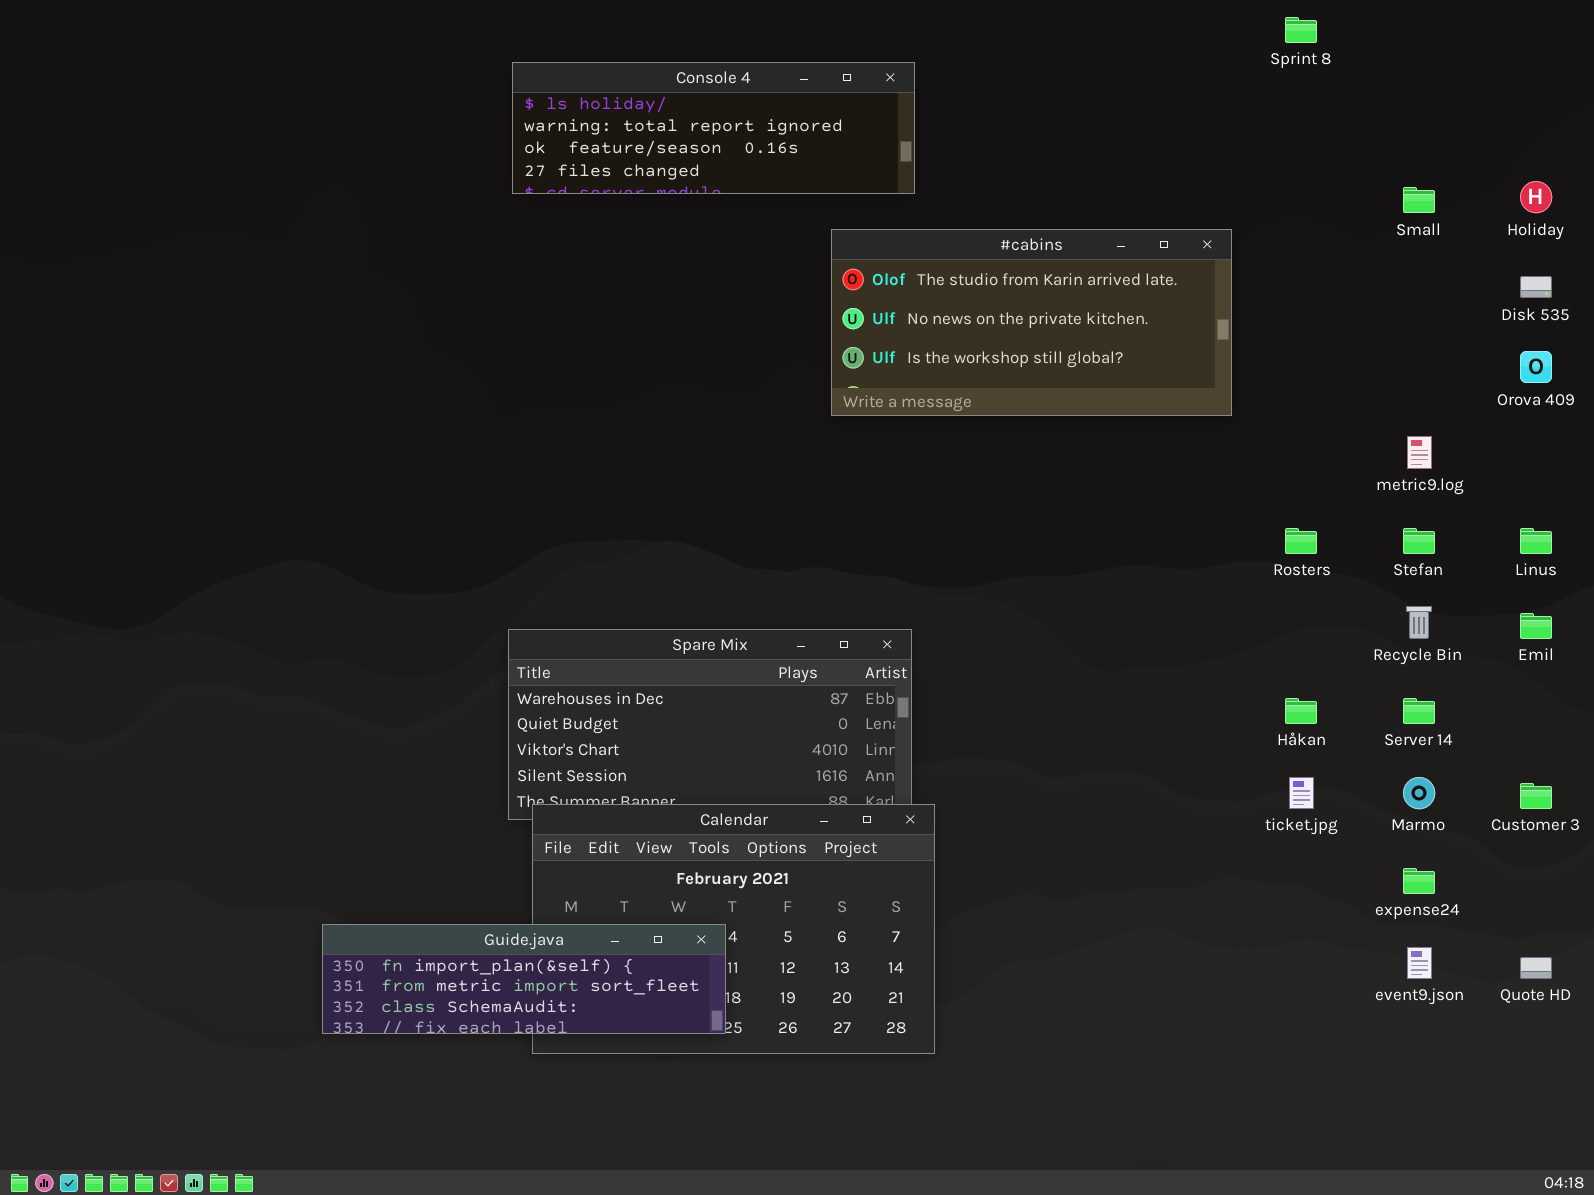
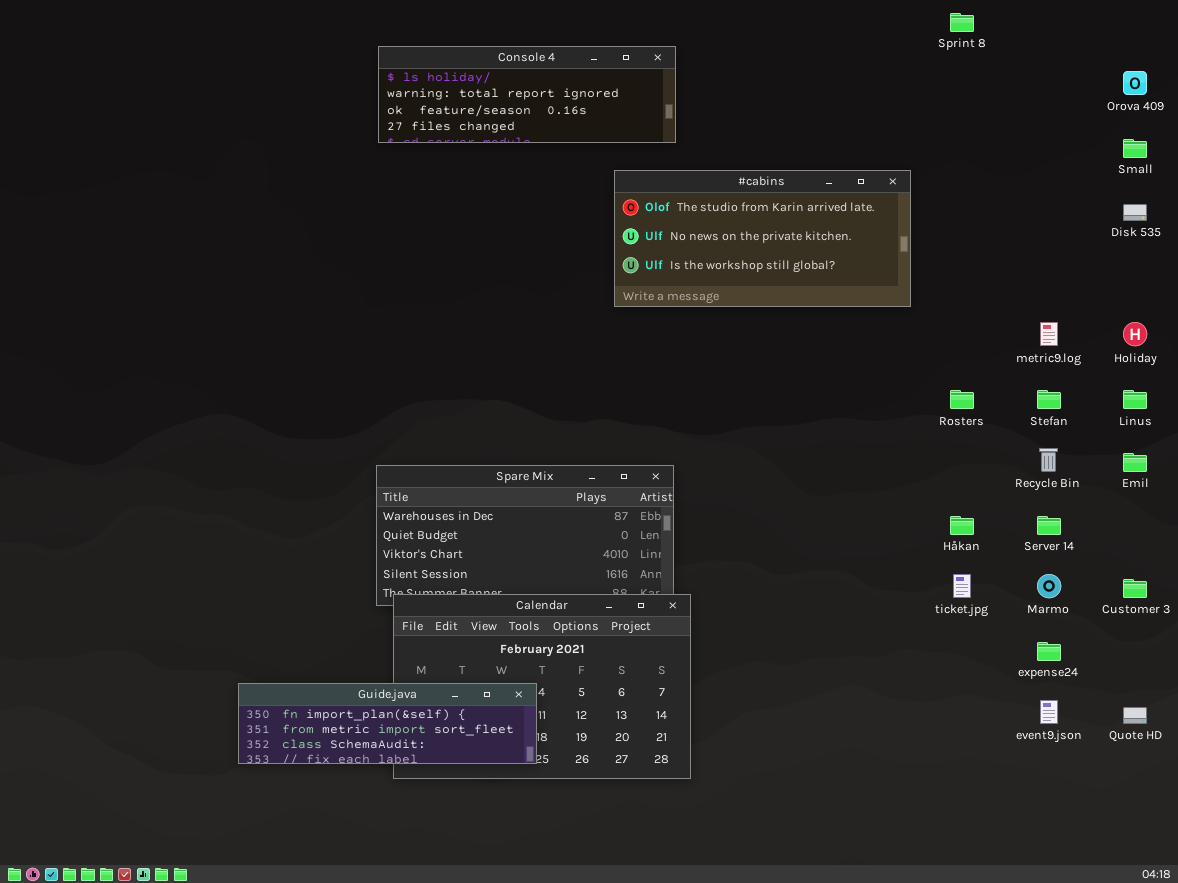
Holiday: [1520,181,1552,213] -> [1123,322,1147,346], moved
Small: [1403,187,1435,213] -> [1123,139,1147,158], moved
Orova 409: [1520,351,1552,383] -> [1123,71,1147,95], moved

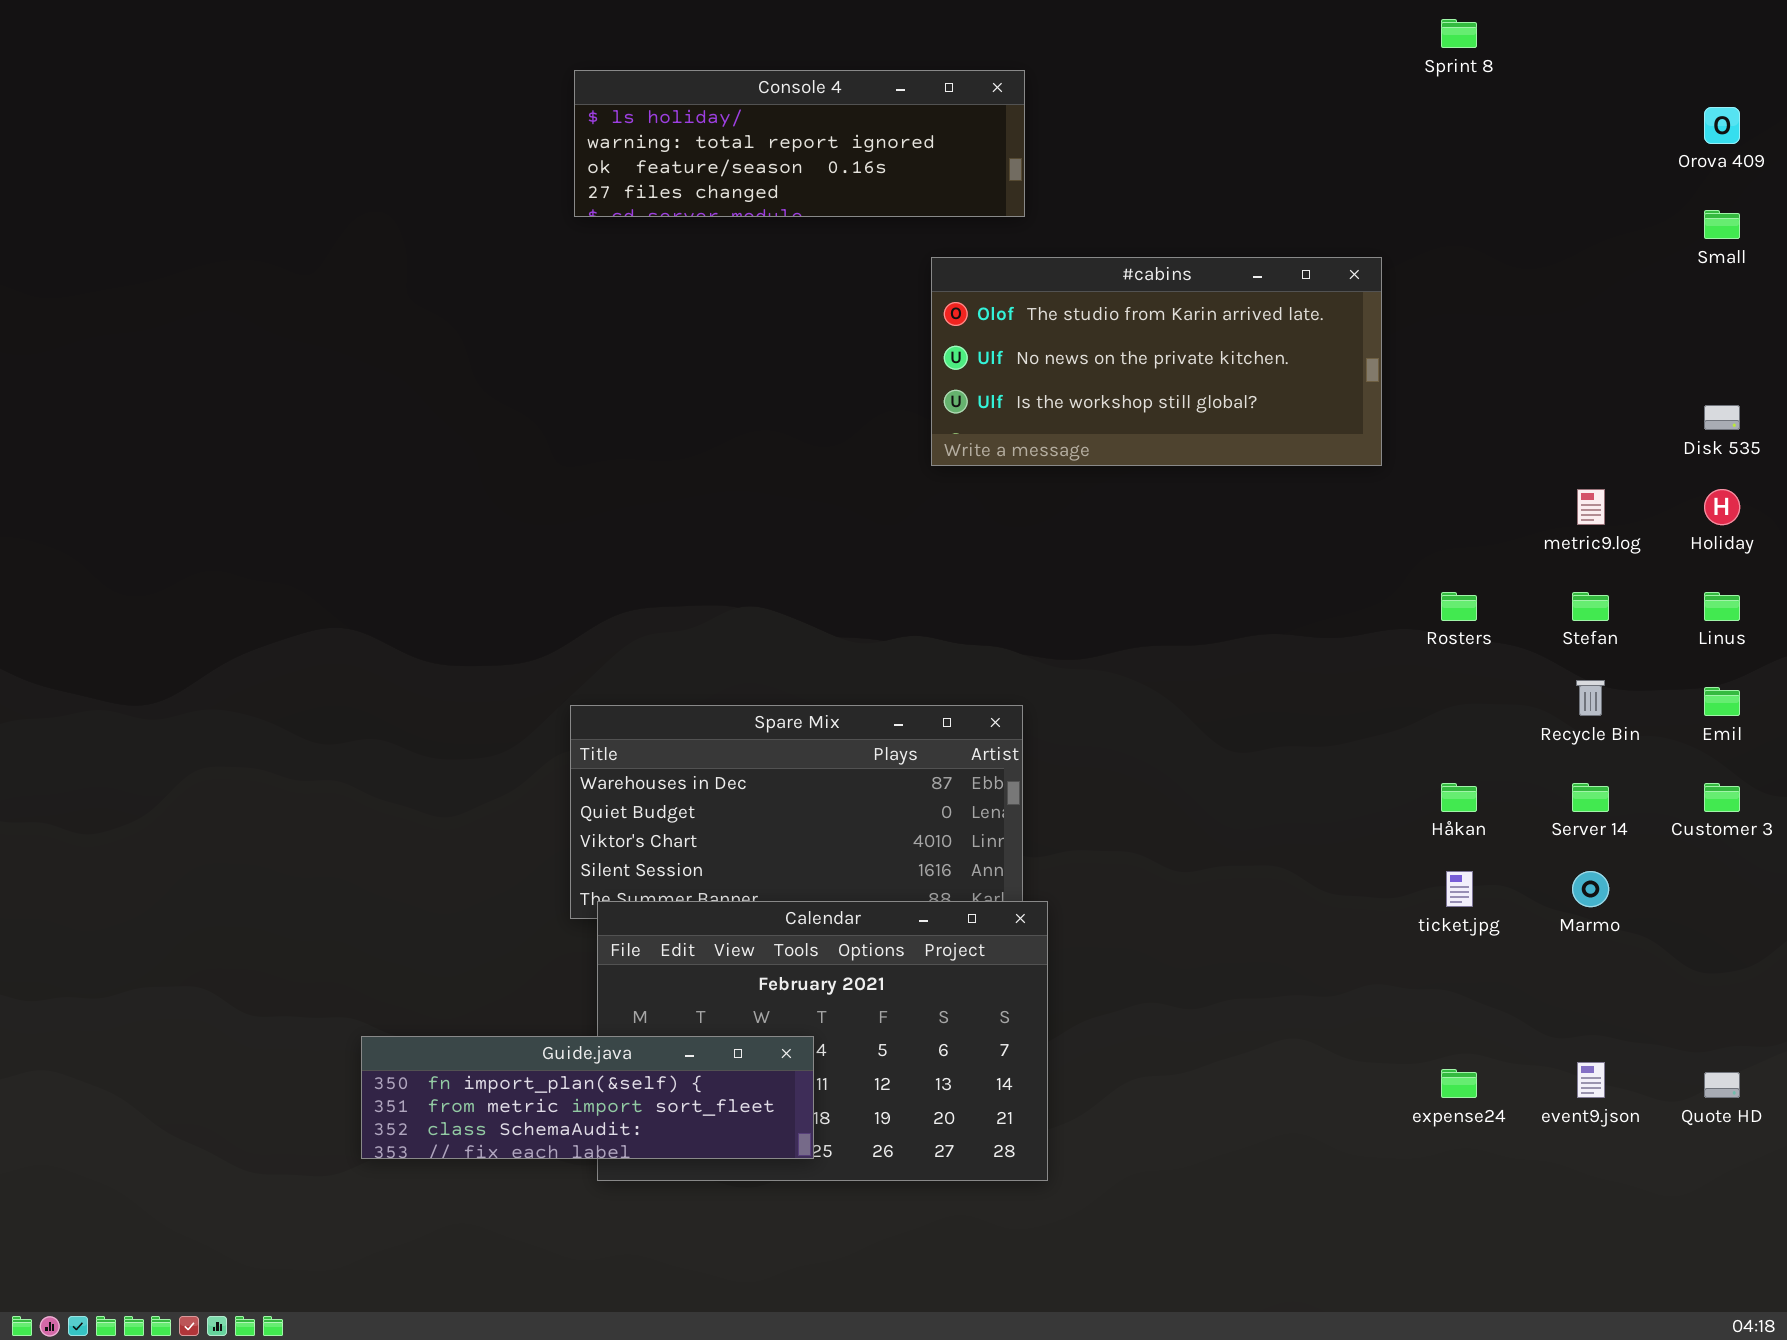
Disk 535: [1123,204,1147,221] -> [1704,405,1740,430], moved
Customer 3: [1123,579,1147,598] -> [1704,783,1740,812], moved
expense24: [1037,642,1061,661] -> [1441,1069,1477,1098], moved

